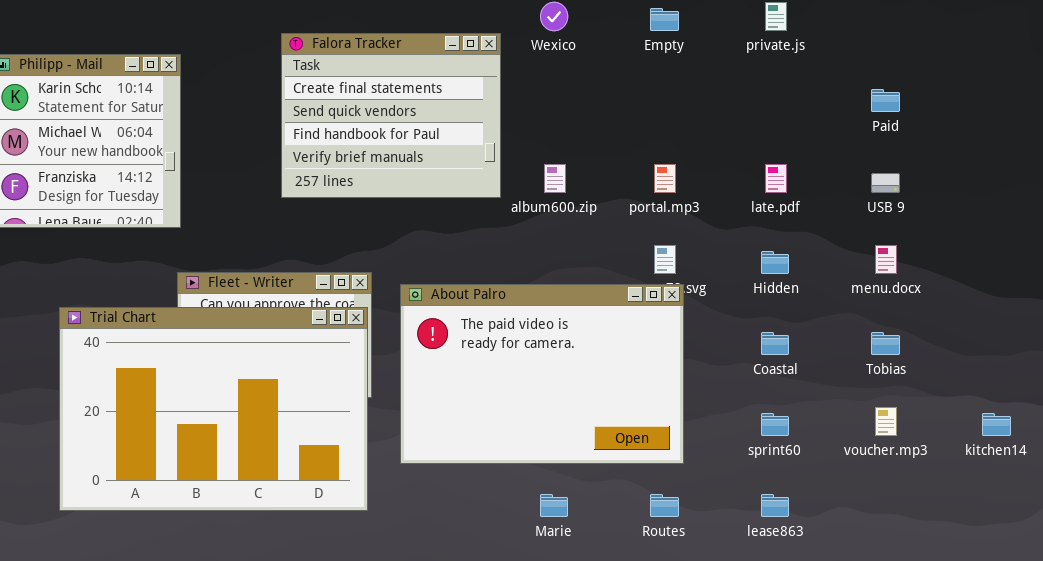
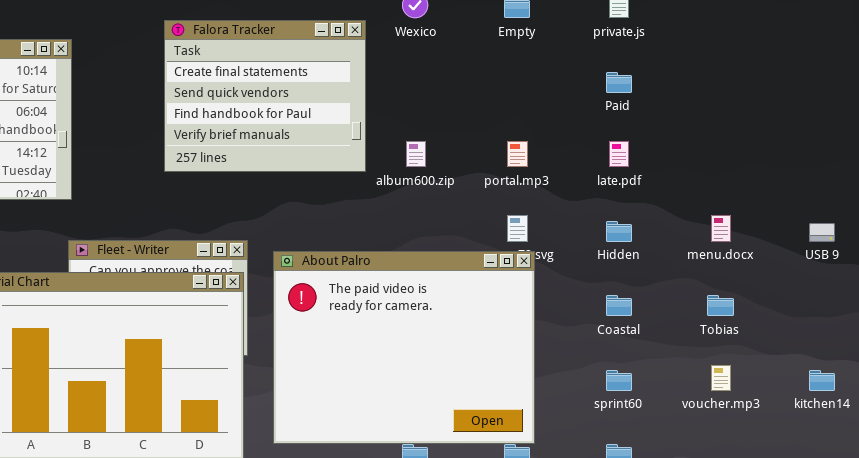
Paid: [871,89,900,112] -> [606,72,632,93], moved
USB 9: [871,173,900,193] -> [809,223,835,242], moved
About Palro: [400,284,684,464] -> [273,251,535,444], resized

